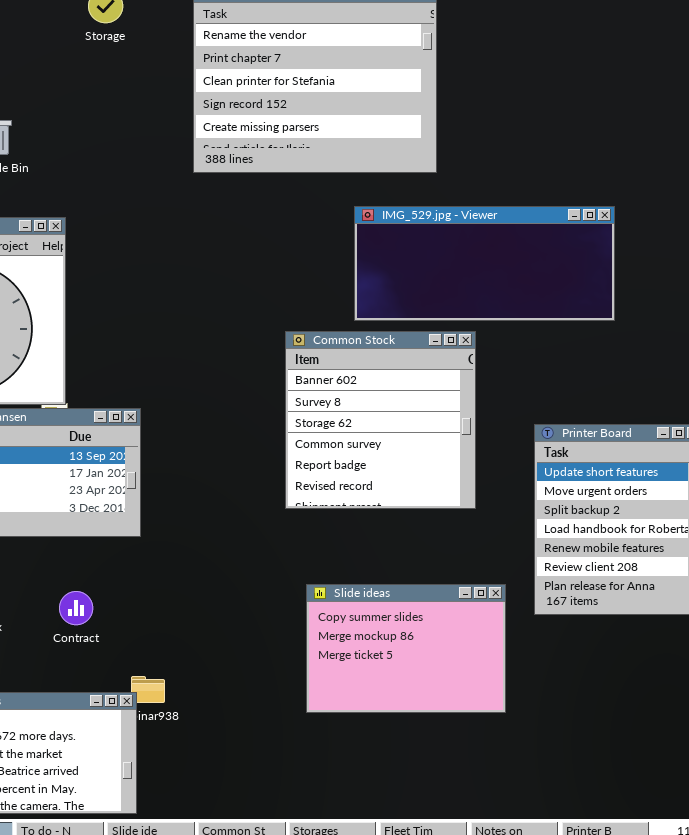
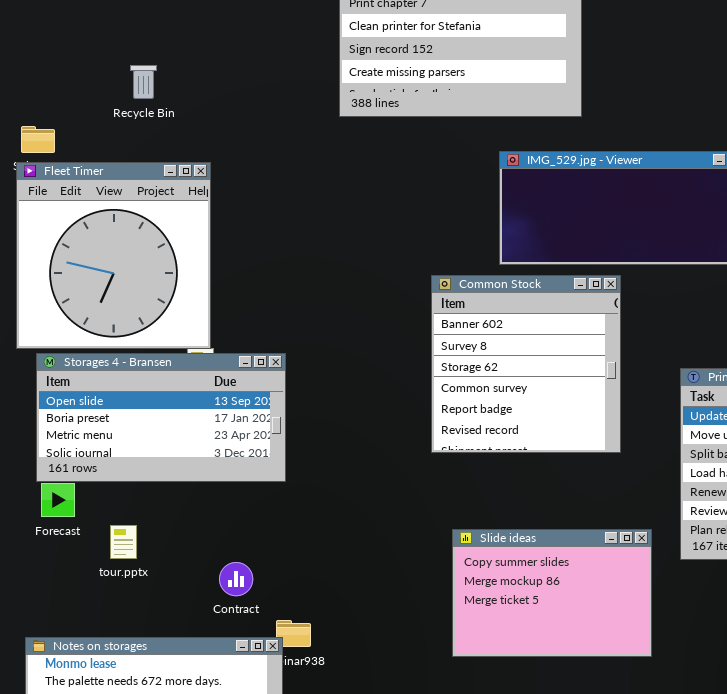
Contract: [59,591,93,625] -> [219,562,253,596], moved

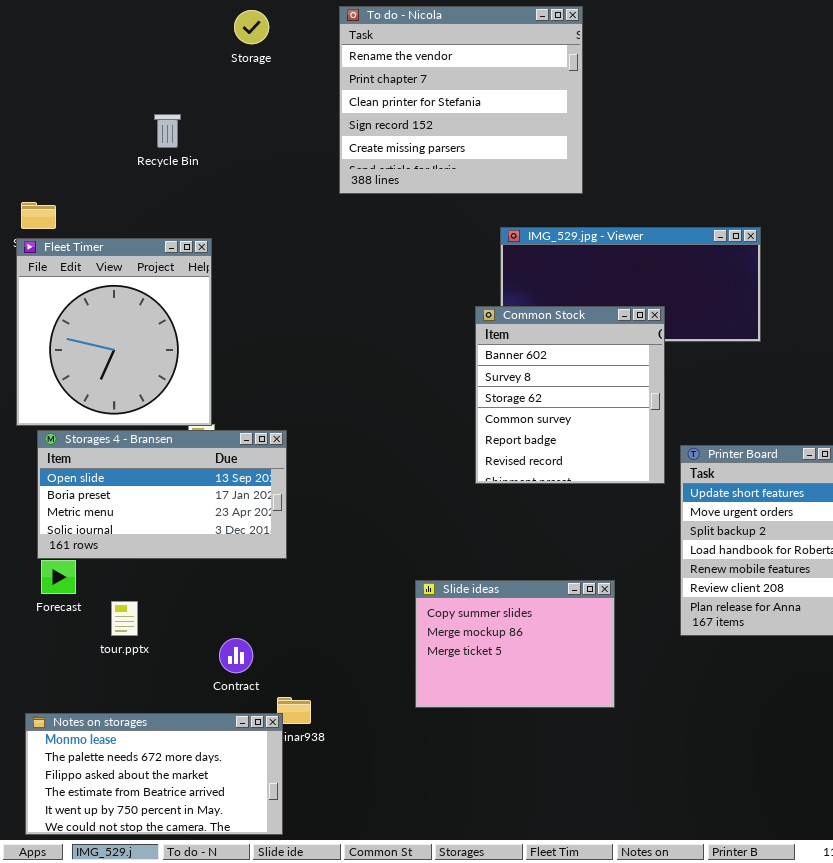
Recycle Bin: [130,65,157,99] -> [154,114,181,148], moved
Common Stock: [431,275,621,453] -> [475,306,665,484], moved
Slide ideas: [452,529,652,657] -> [415,580,615,708], moved

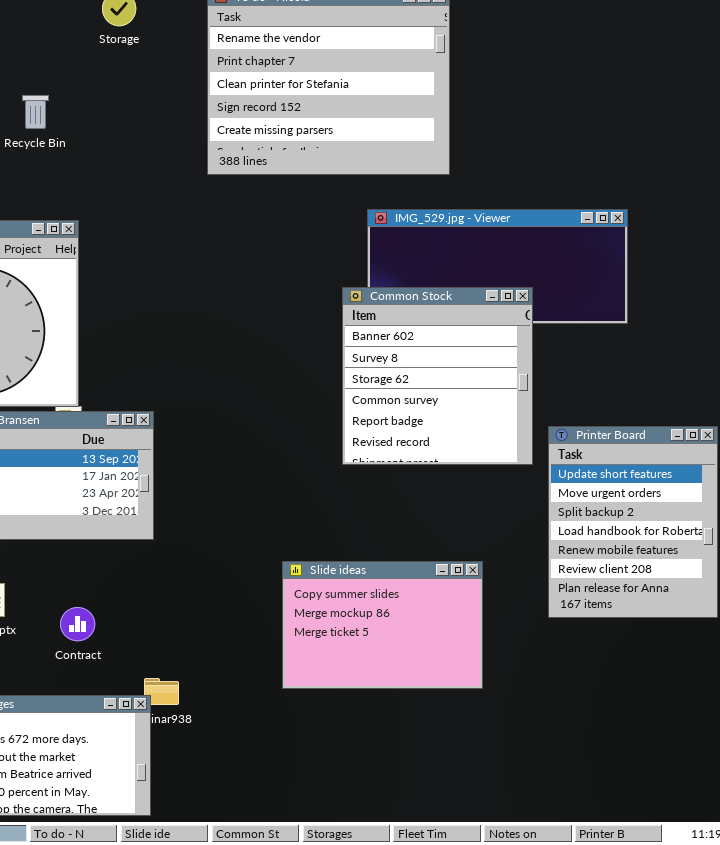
Contract: [219,638,253,673] -> [60,607,95,641], moved

